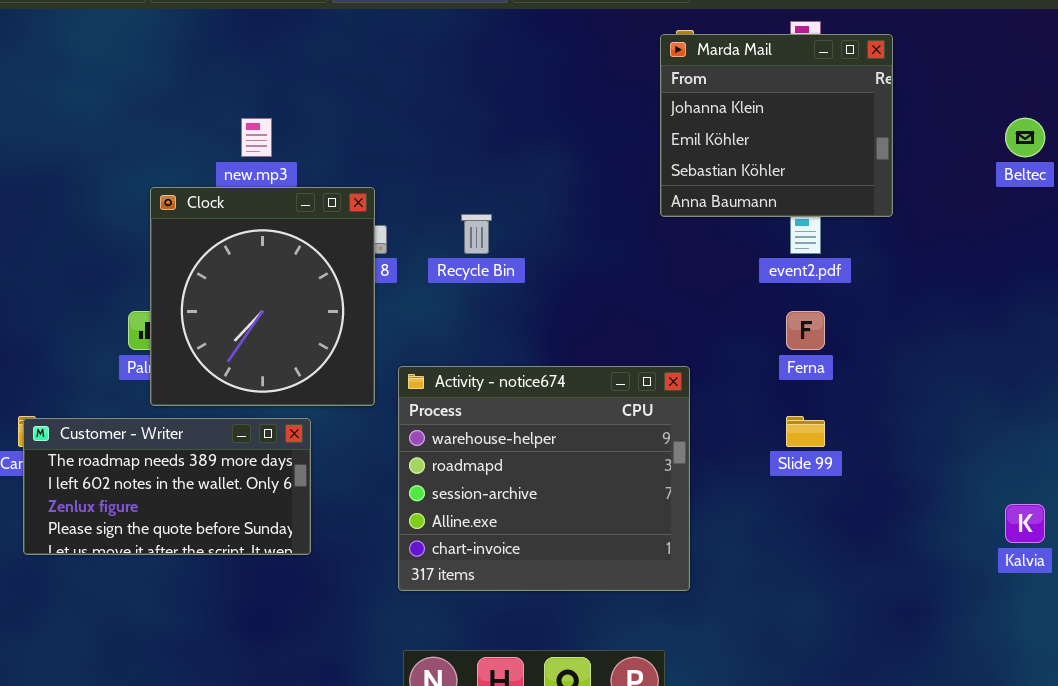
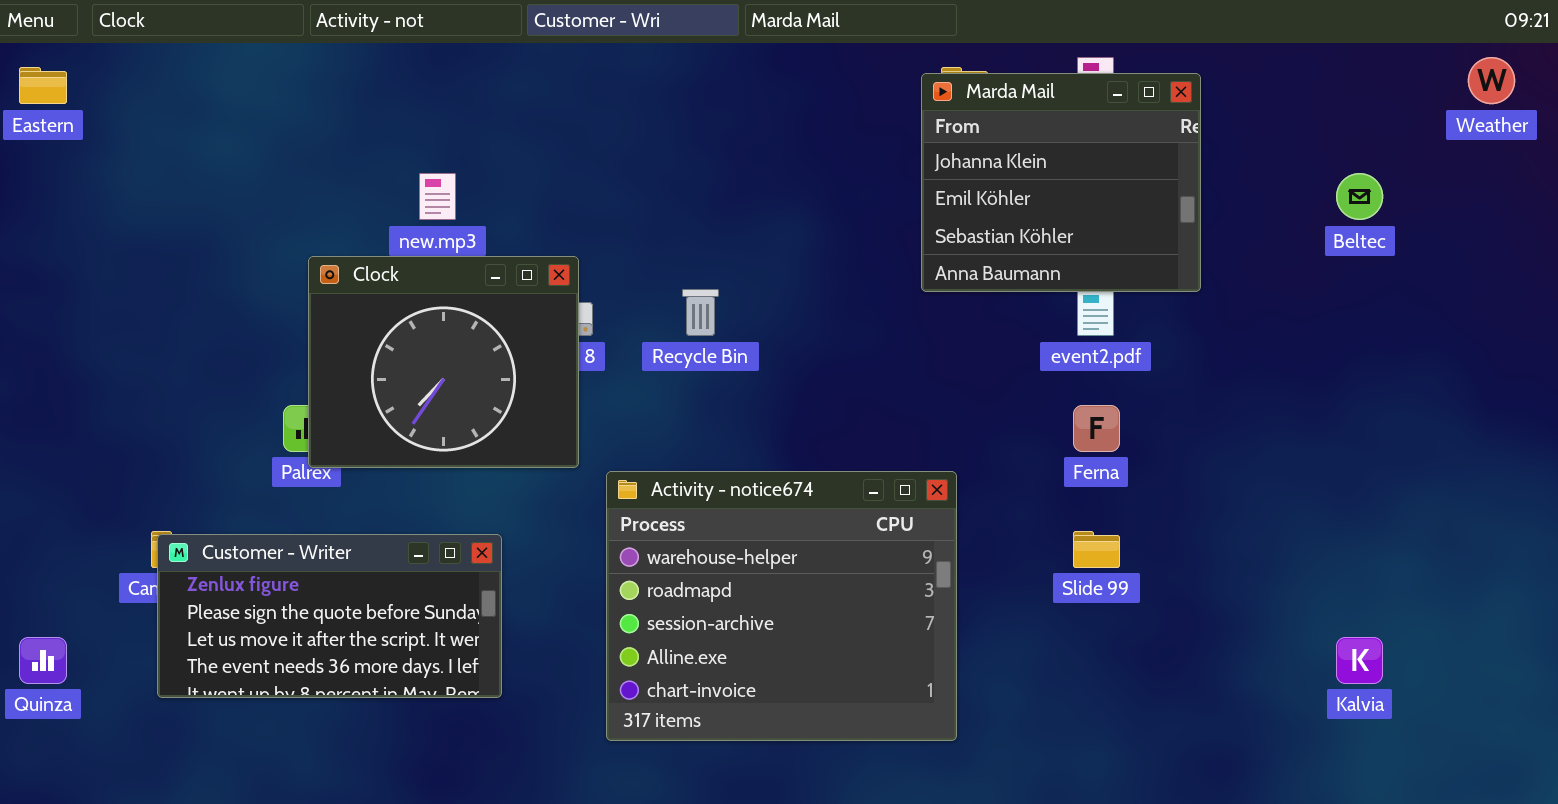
Clock: [150,187,375,406] -> [308,256,579,468], resized
Customer - Writer: [23,418,311,555] -> [157,534,502,698], scrolled down 2 rows

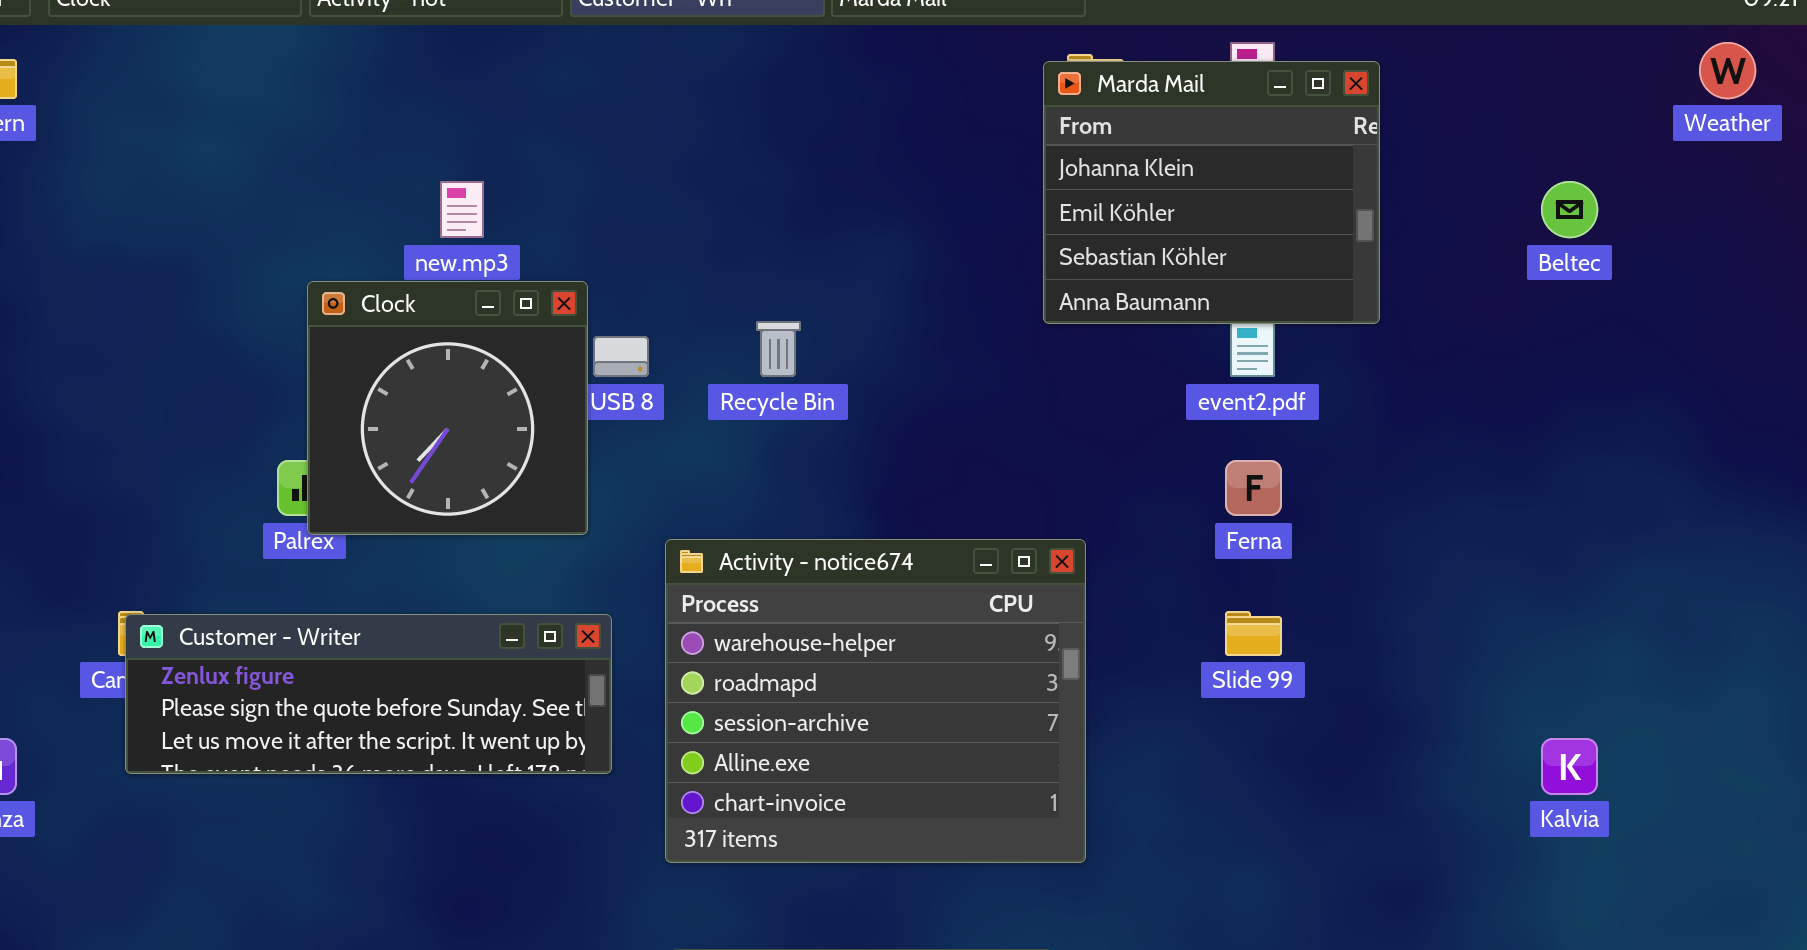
Clock: [308,256,579,468] -> [307,281,588,535], resized
Customer - Writer: [157,534,502,698] -> [125,614,612,774], resized

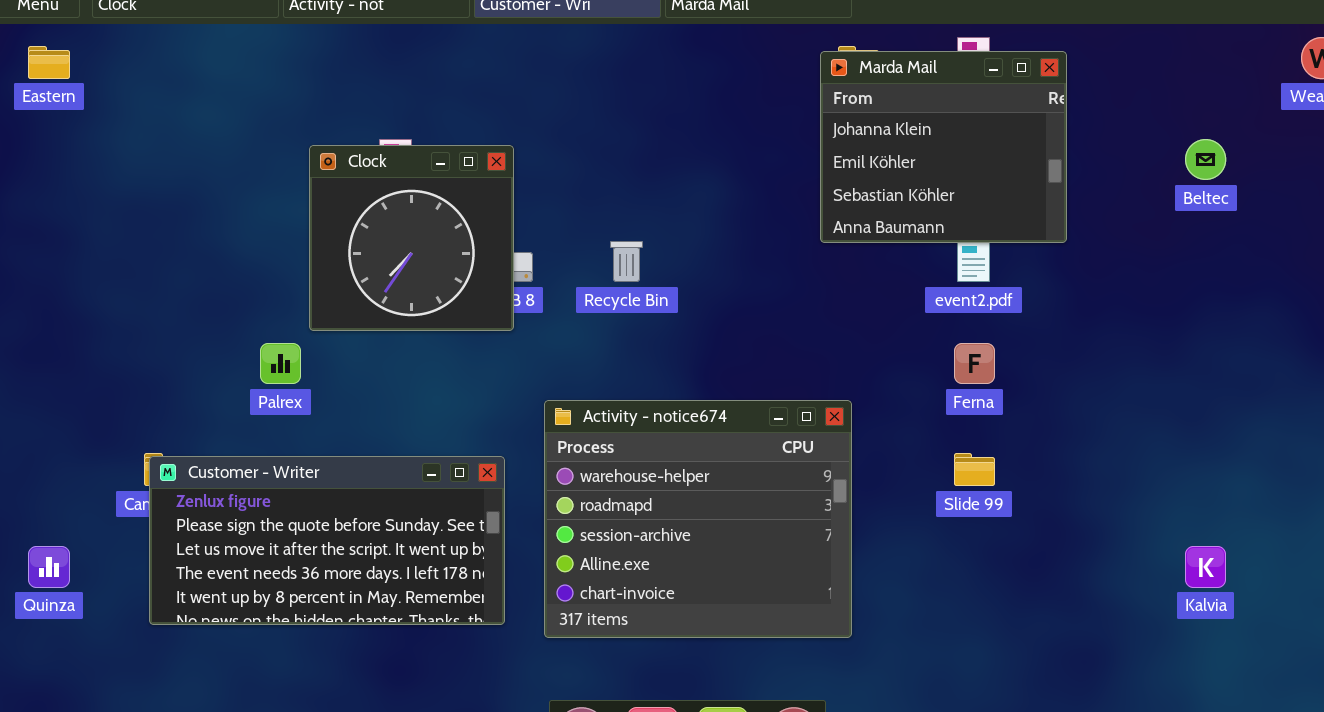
Clock: [307,281,588,535] -> [309,145,514,331], moved
Customer - Writer: [125,614,612,774] -> [149,456,505,625], resized

